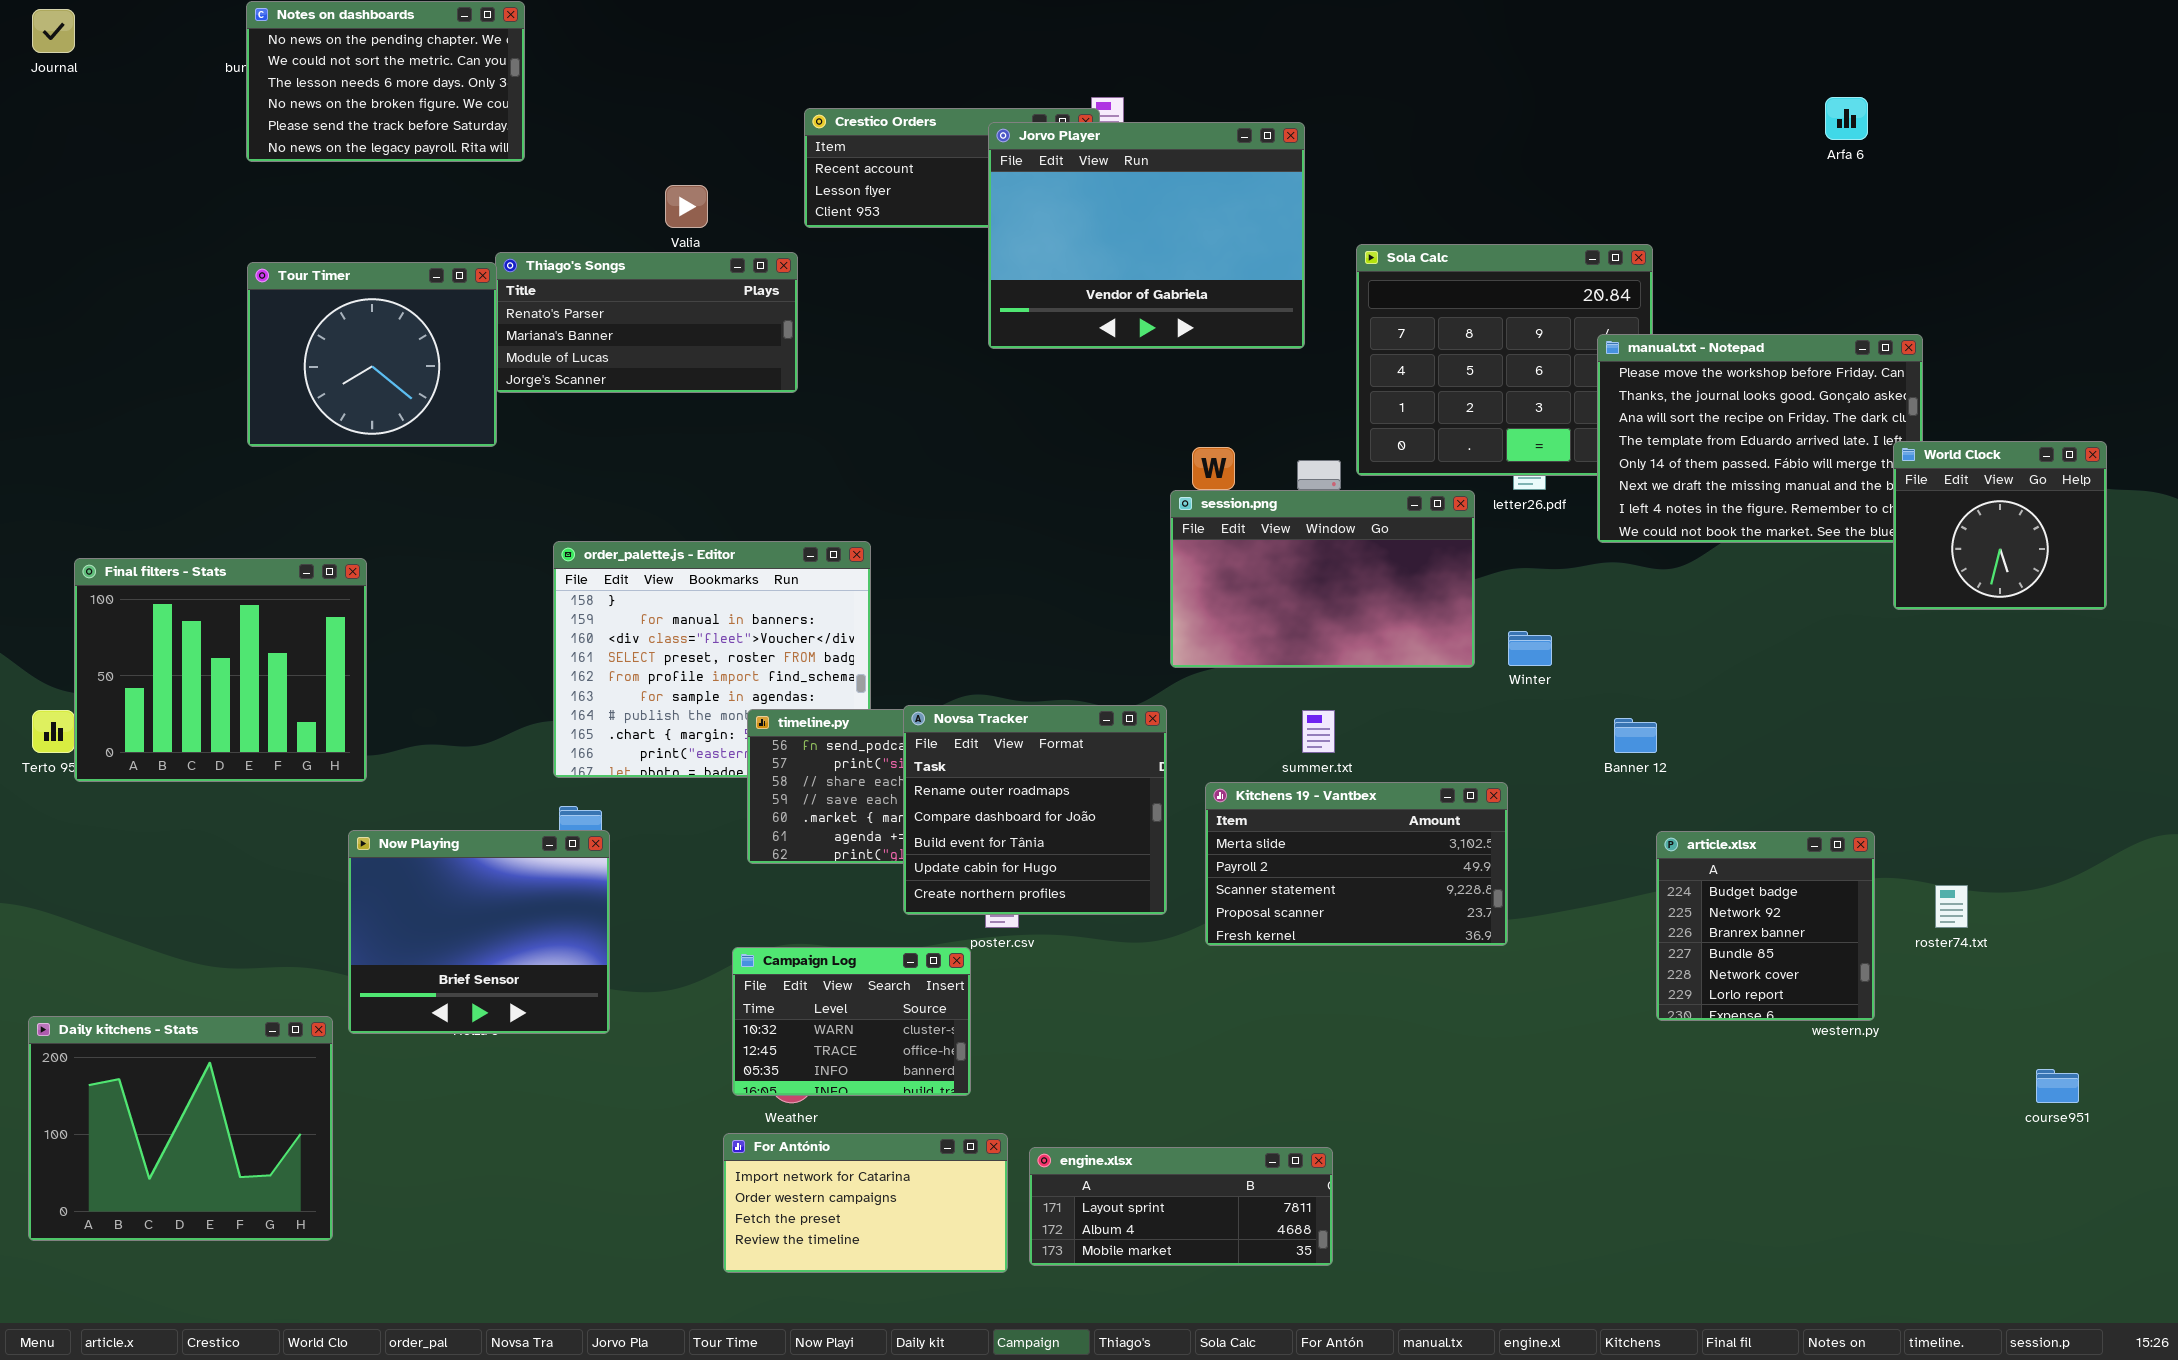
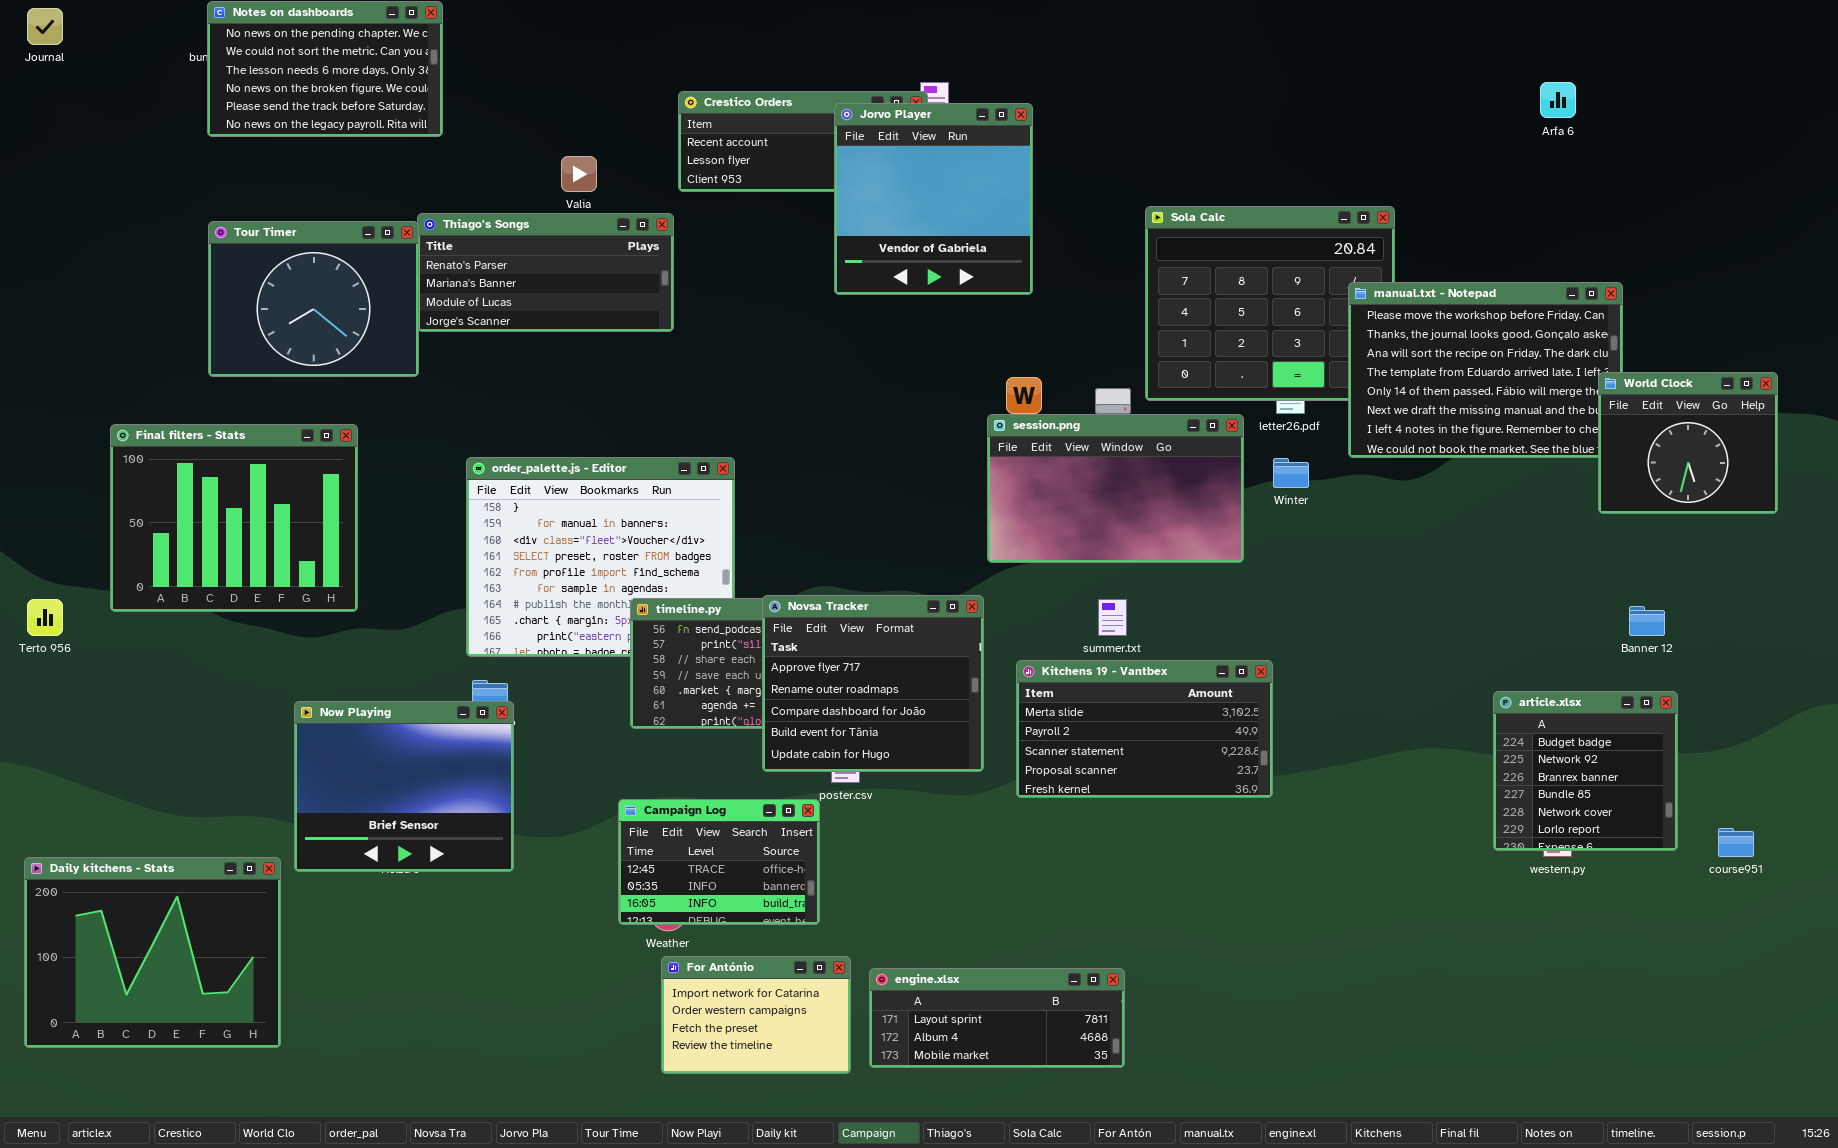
Jorvo Player: [988,122,1305,349] -> [834,103,1033,295], resized
Final filters - Stats: [74,558,367,782] -> [110,424,358,612], moved
Winter: [1508,631,1552,666] -> [1273,458,1309,488], moved
Novsa Tracker: [903,705,1167,915] -> [762,595,984,772], scrolled up 1 row
Banner 12: [1614,718,1657,753] -> [1629,606,1665,636], moved
article.xlsx: [1656,831,1875,1021] -> [1493,691,1678,851], moved
Campaign Log: [732,947,971,1096] -> [618,799,820,925], scrolled down 1 row
course951: [2036,1069,2079,1103] -> [1718,828,1754,857], moved
For António: [723,1133,1008,1273] -> [661,956,851,1074], resized

